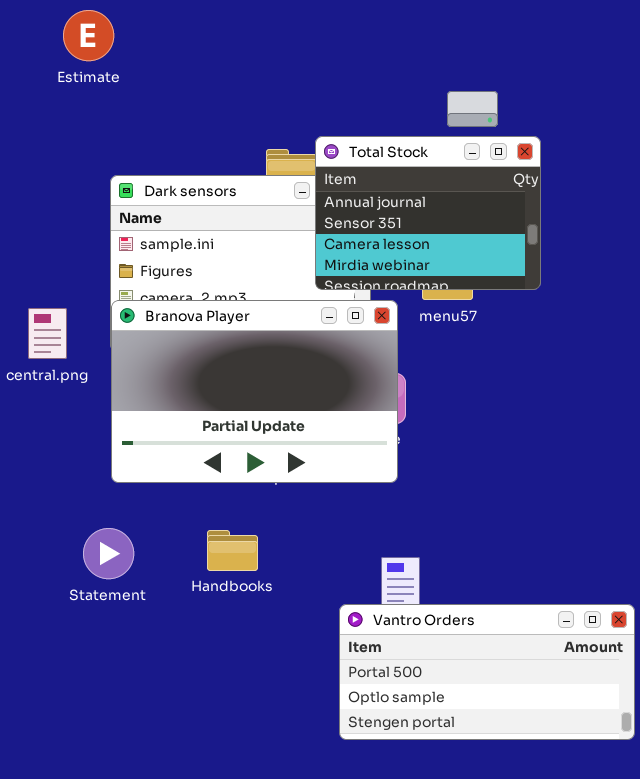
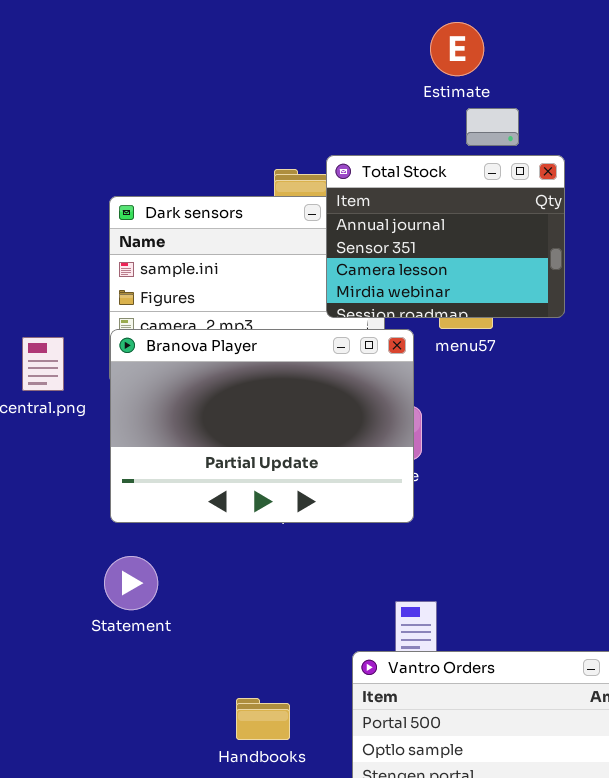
Estimate: [63,10,114,61] -> [430,22,484,76], moved
Statement: [83,528,134,579] -> [104,556,158,610], moved
Handbooks: [207,530,258,571] -> [236,698,290,740], moved

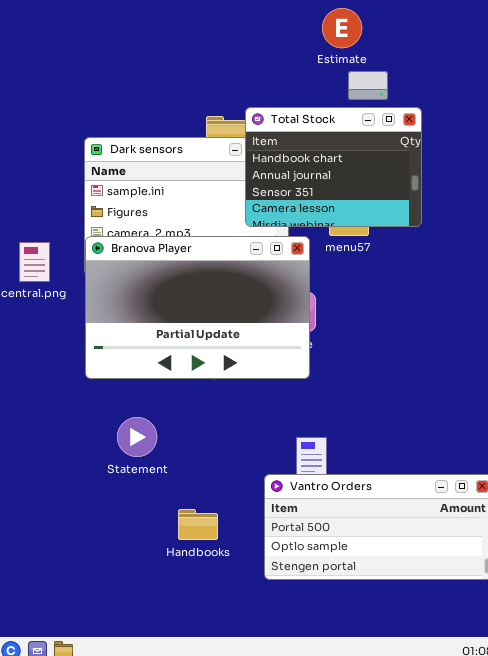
Total Stock: [326,155,565,318] -> [245,107,422,227], scrolled up 1 row
Statement: [104,556,158,610] -> [117,417,157,457], moved

